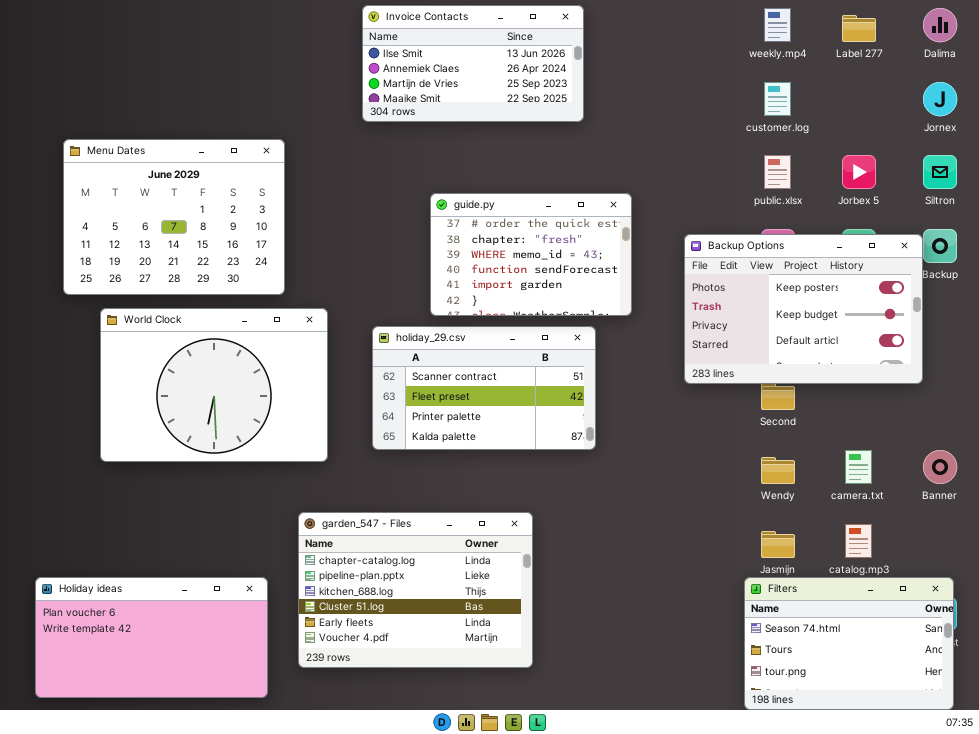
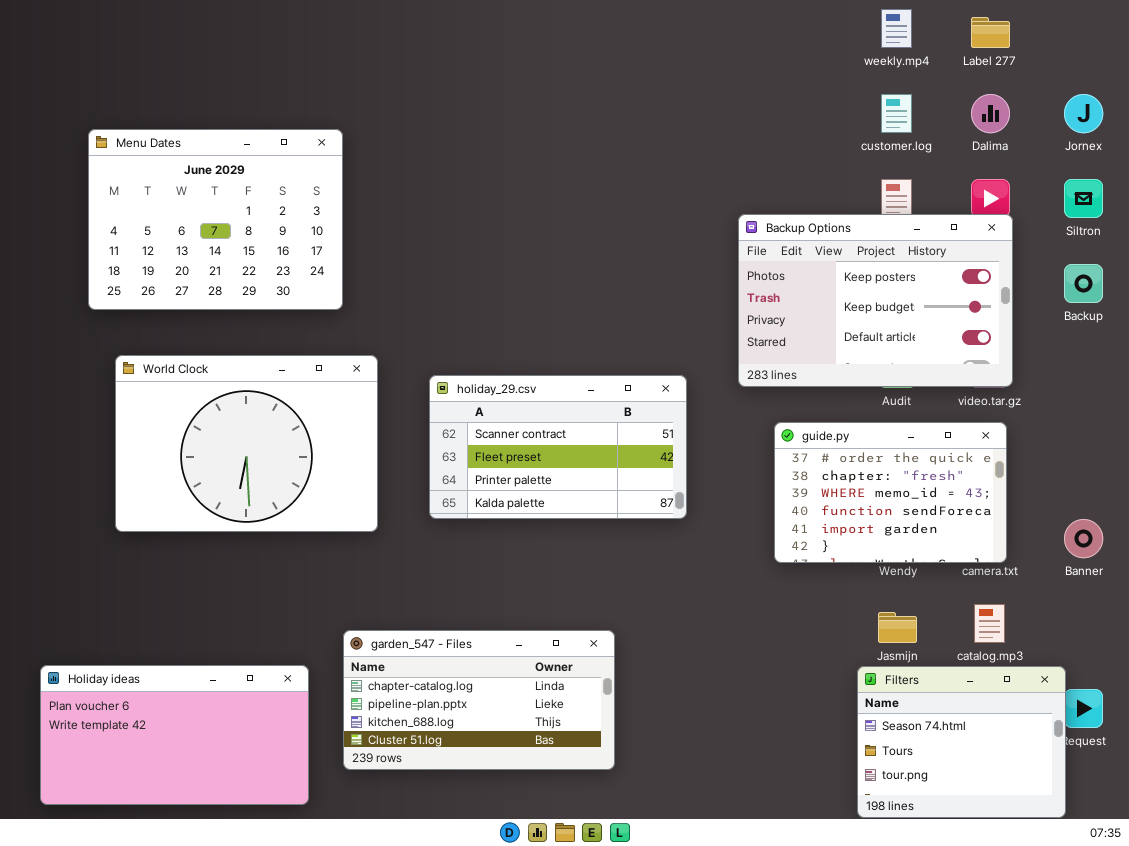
Invoice Contacts: [362,5,584,122] -> none, closed
Dalima: [923,8,957,42] -> [971,94,1010,133], moved
Menu Dates: [63,139,285,295] -> [88,129,343,310], moved
guide.py: [430,193,632,316] -> [774,422,1007,563], moved
Backup Options: [684,234,923,384] -> [738,214,1013,387], moved
garden_547 - Files: [298,512,533,668] -> [343,630,615,770], resized
Filters: [744,577,954,710] -> [857,666,1066,818], resized

